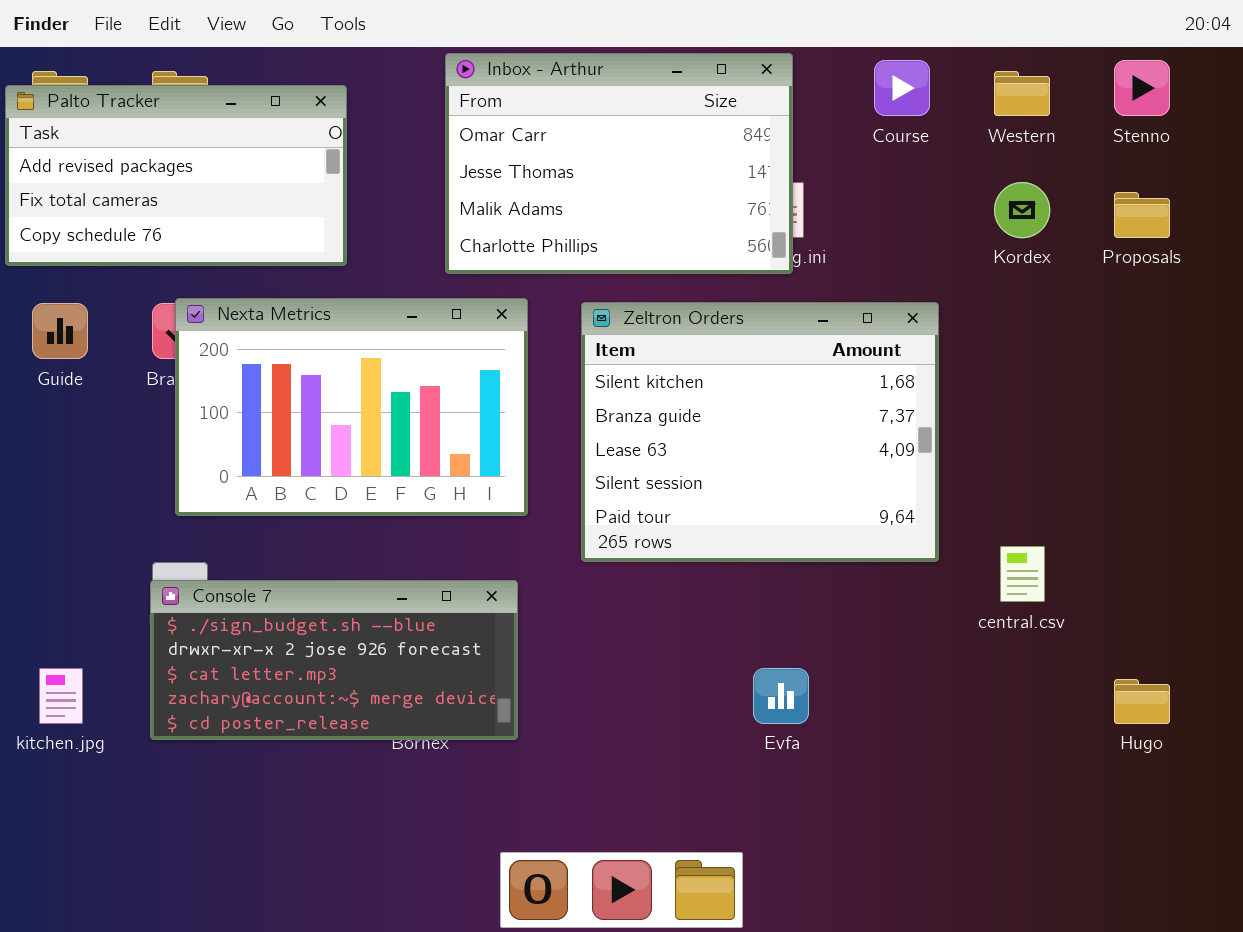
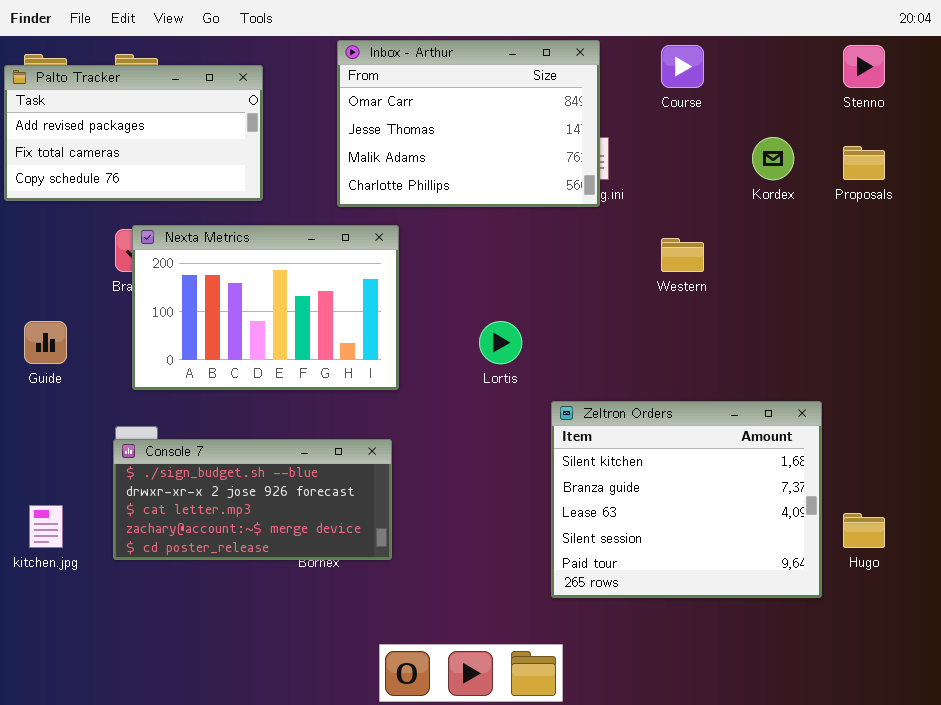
Western: [994,71,1050,116] -> [661,238,704,272], moved
Zeltron Orders: [581,302,939,562] -> [551,401,822,598], moved
Guide: [32,303,88,359] -> [24,321,67,364], moved

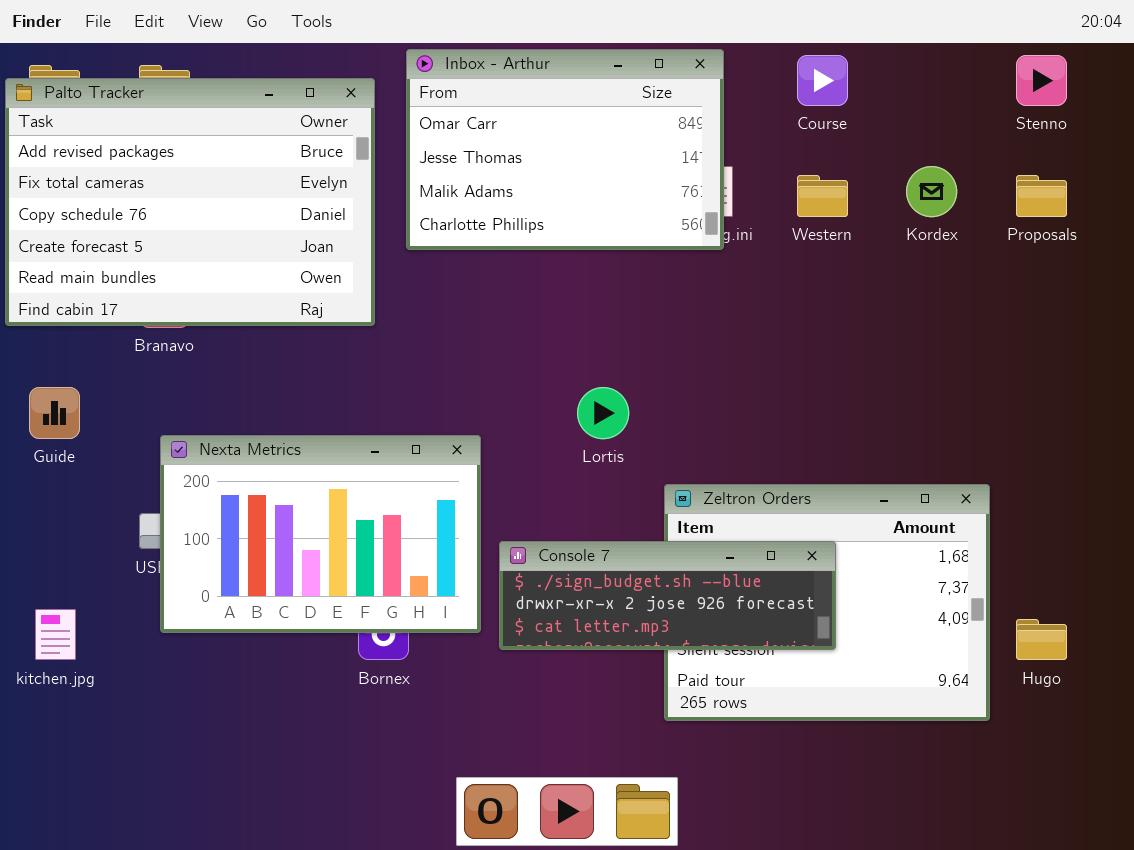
Palto Tracker: [4,65,263,201] -> [5,78,375,326], resized
Nexta Metrics: [132,225,399,390] -> [160,435,481,633], moved
Western: [661,238,704,272] -> [797,175,848,217], moved
Console 7: [113,439,392,560] -> [499,541,836,650], moved, resized

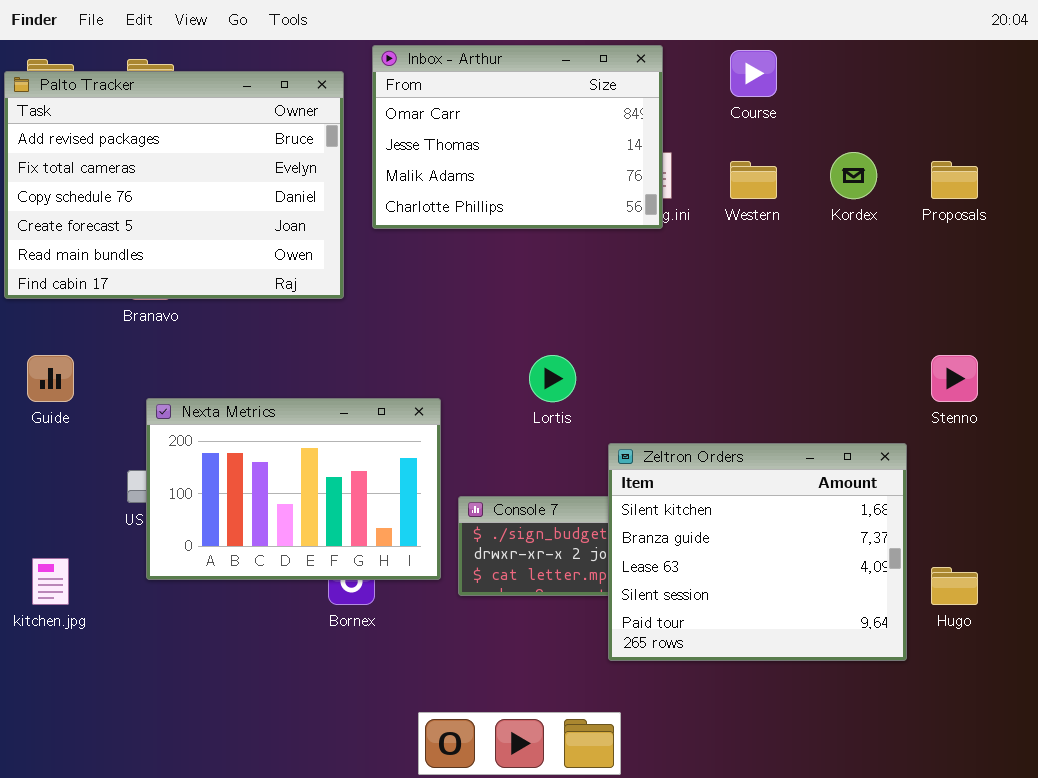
Stenno: [1016,55,1067,106] -> [931,355,978,402], moved
Zeltron Orders: [664,484,990,721] -> [608,443,907,661], raised

